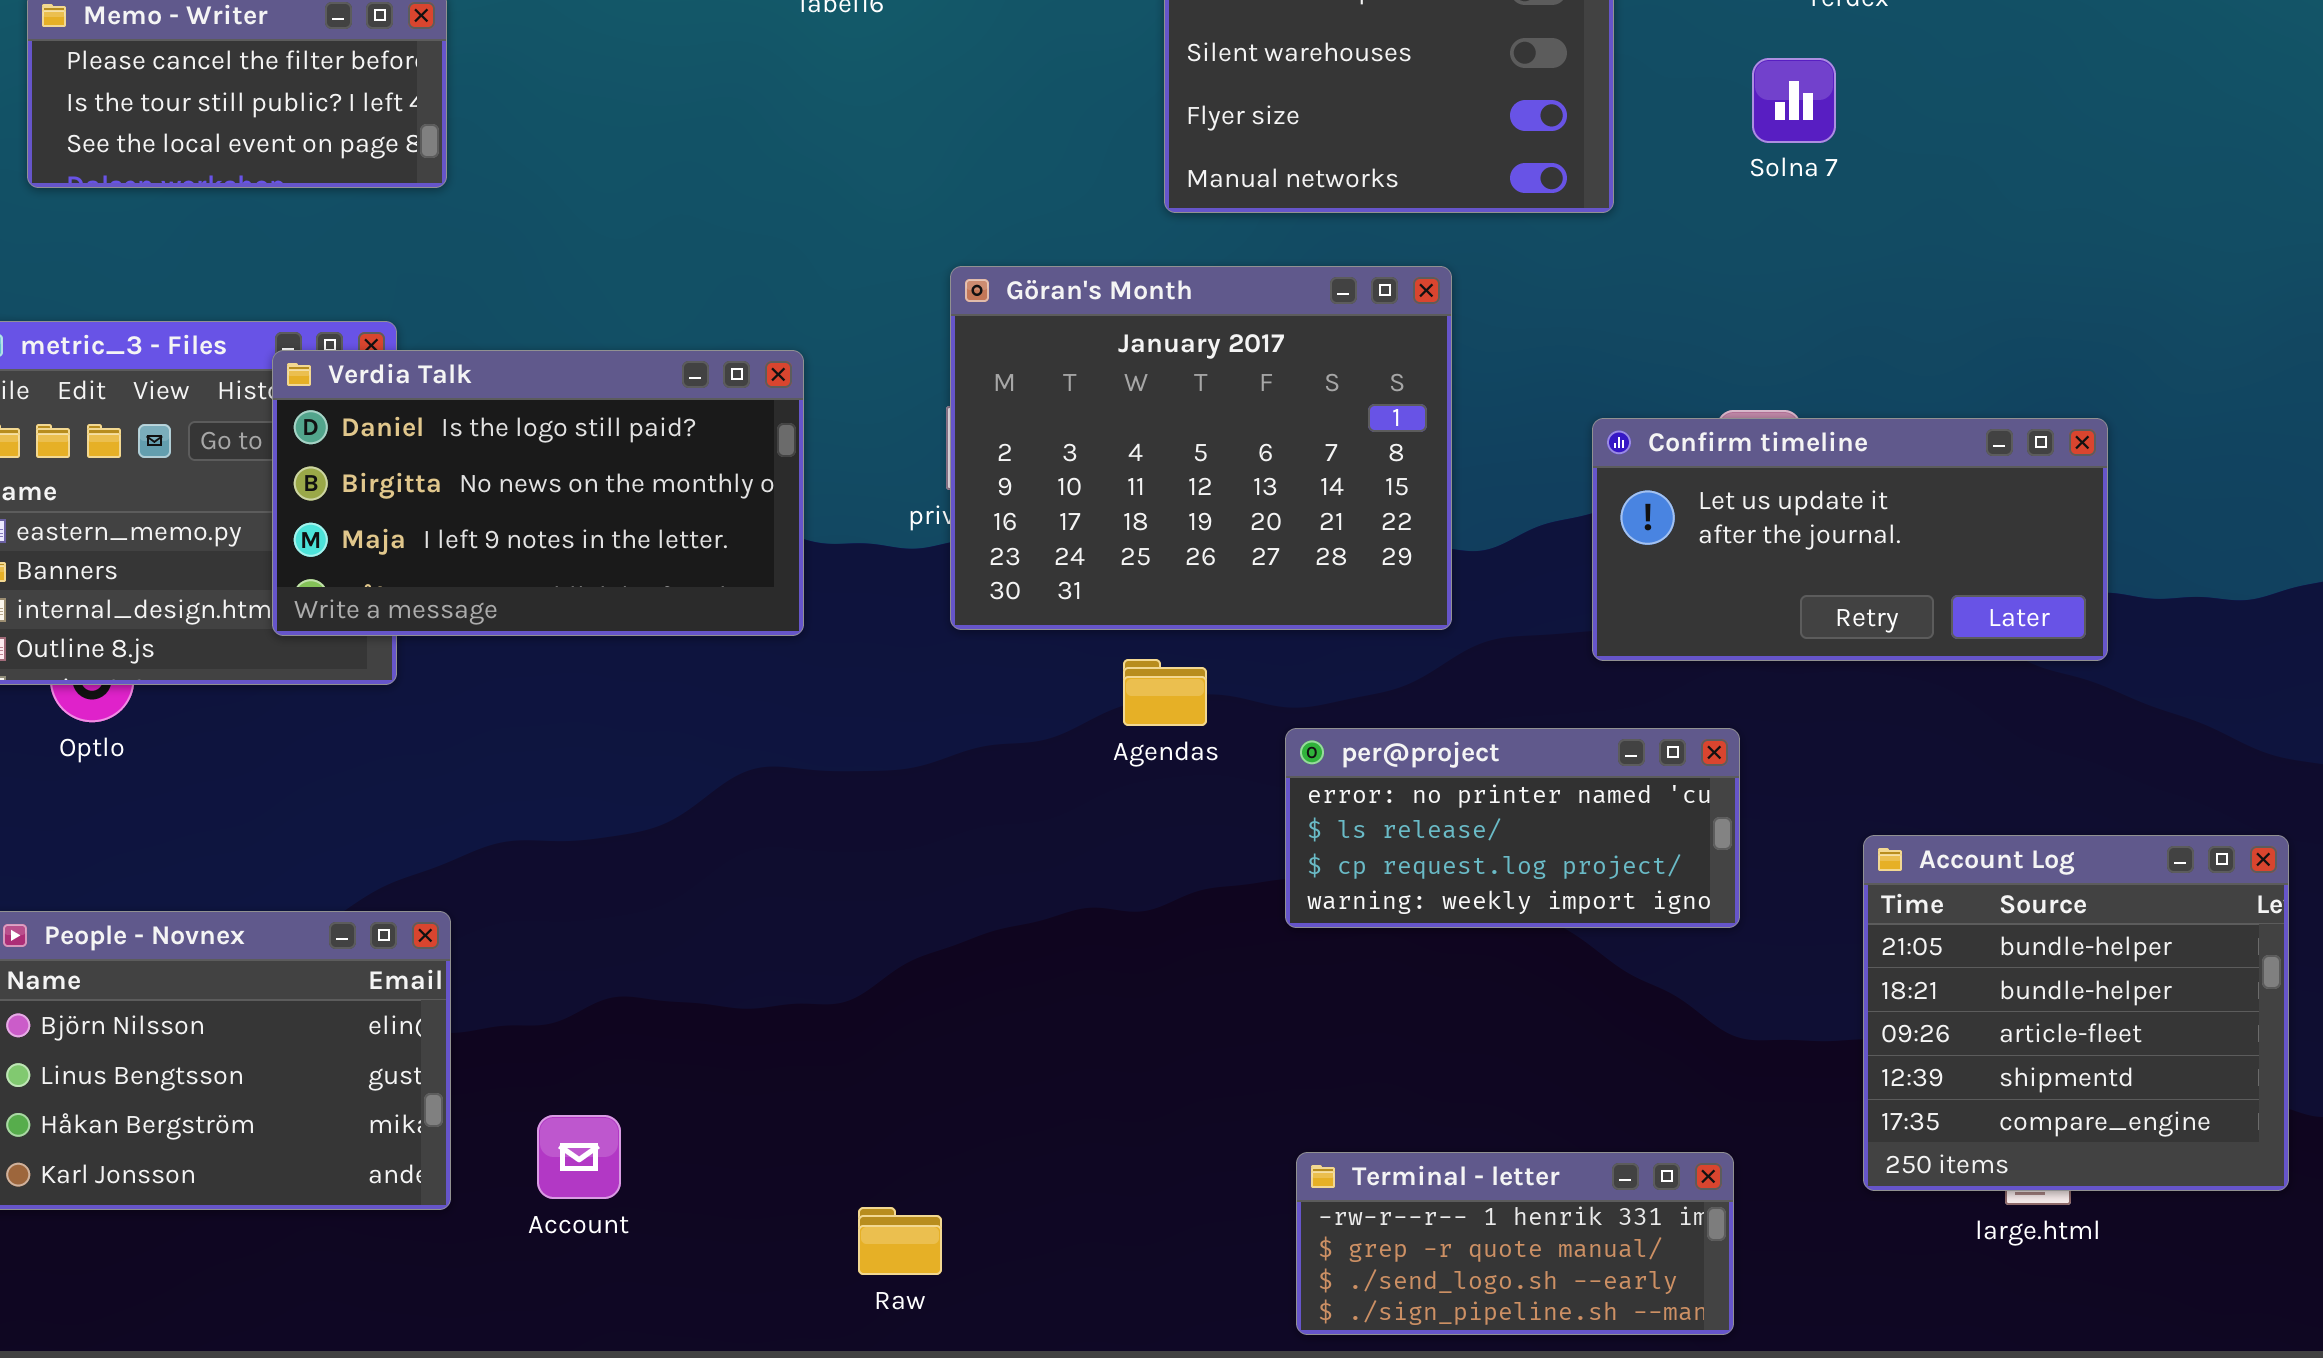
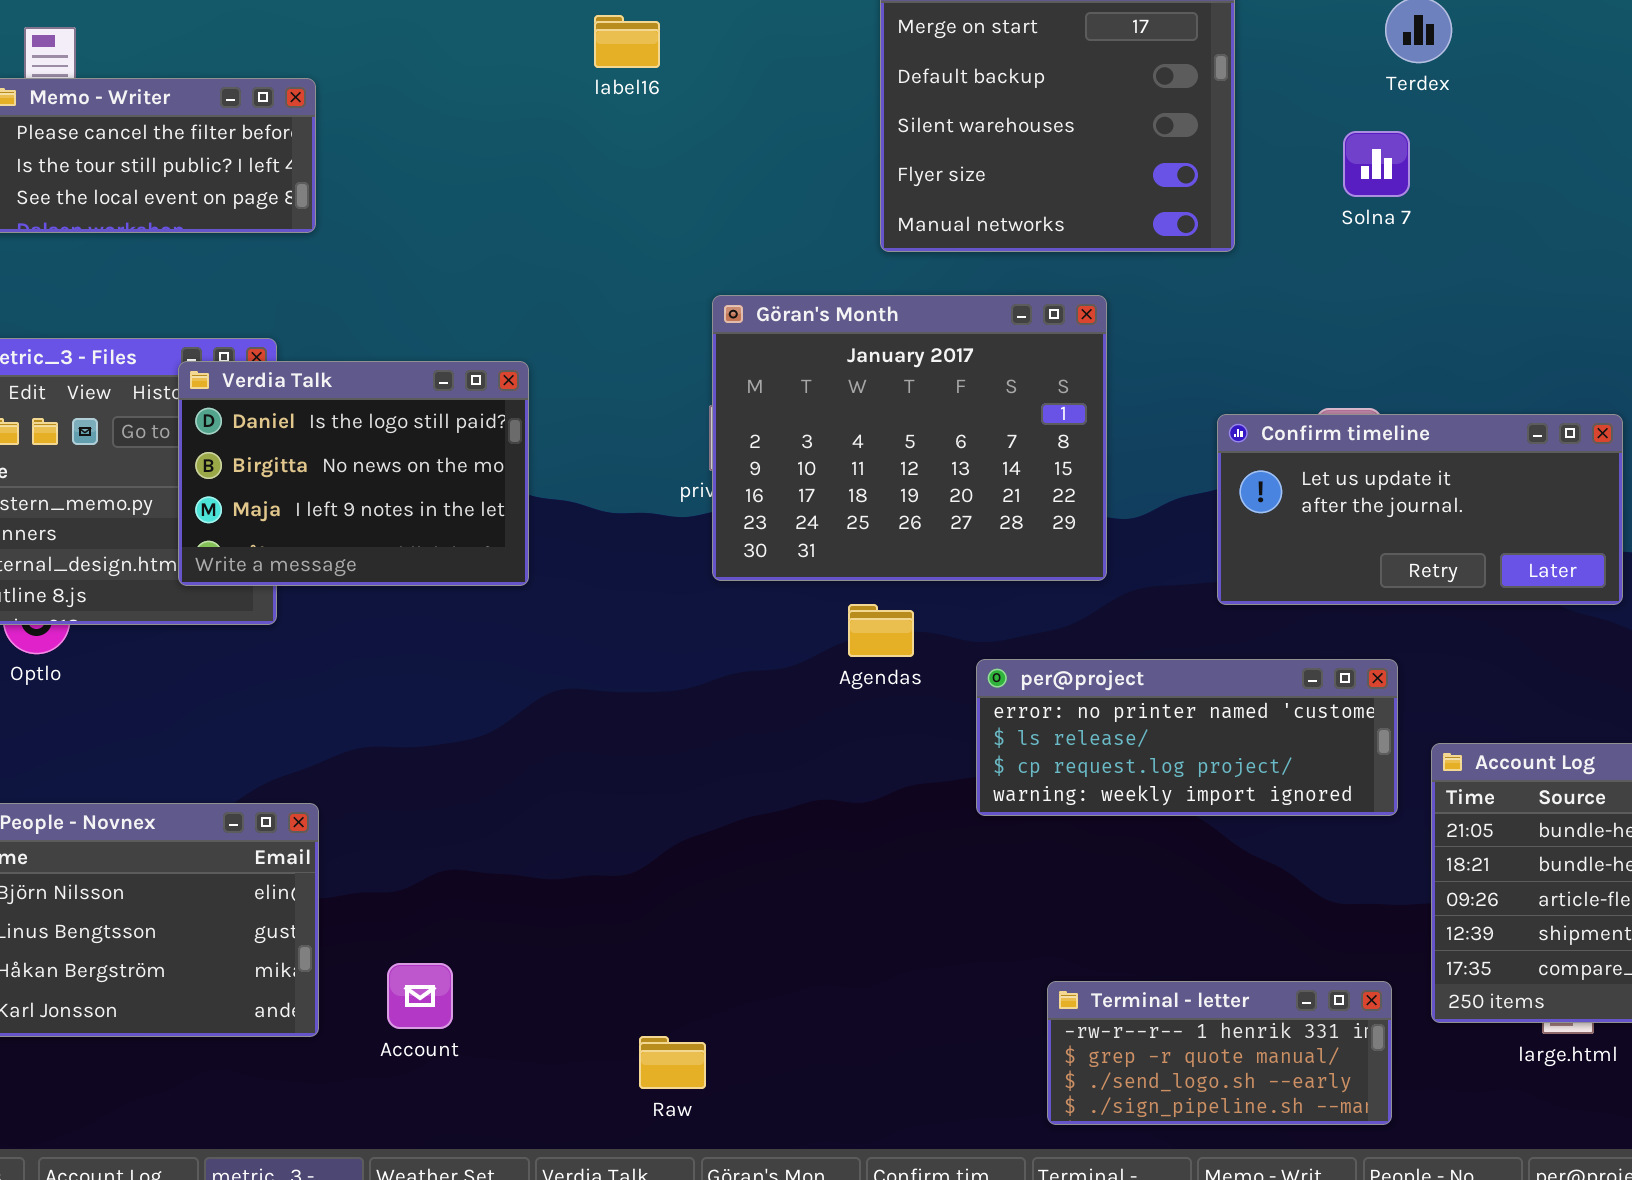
Verdia Talk: [272,350,804,636] -> [178,361,529,586], resized
per@project: [1285,728,1740,928] -> [976,659,1398,816], resized
Terminal - letter: [1296,1152,1734,1335] -> [1047,981,1392,1125], moved

